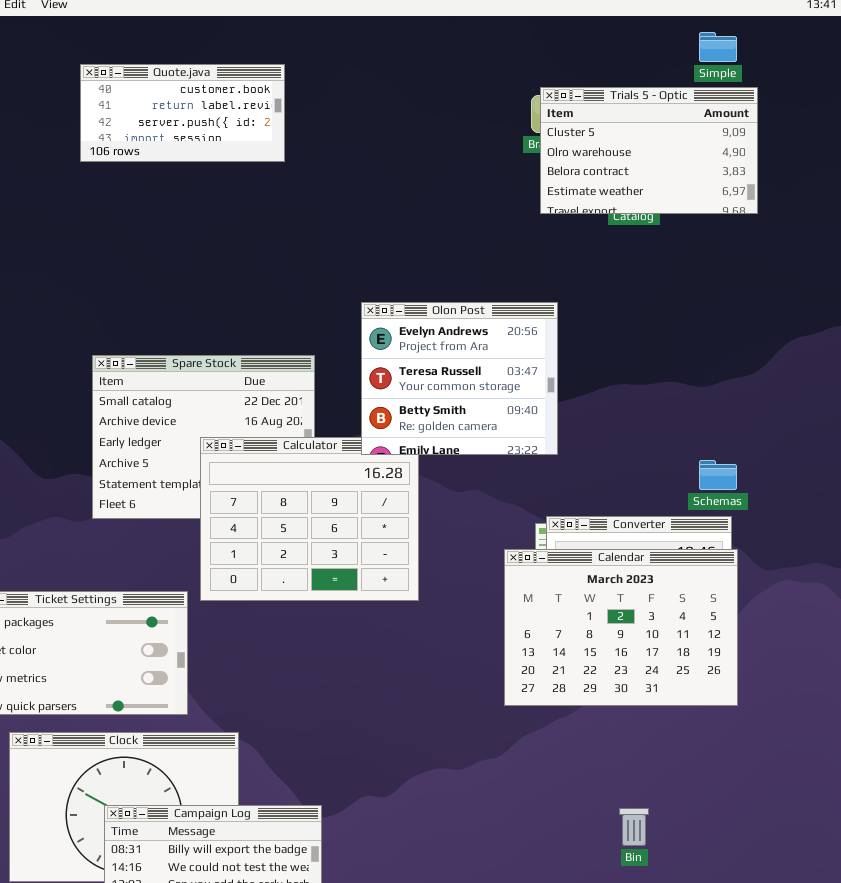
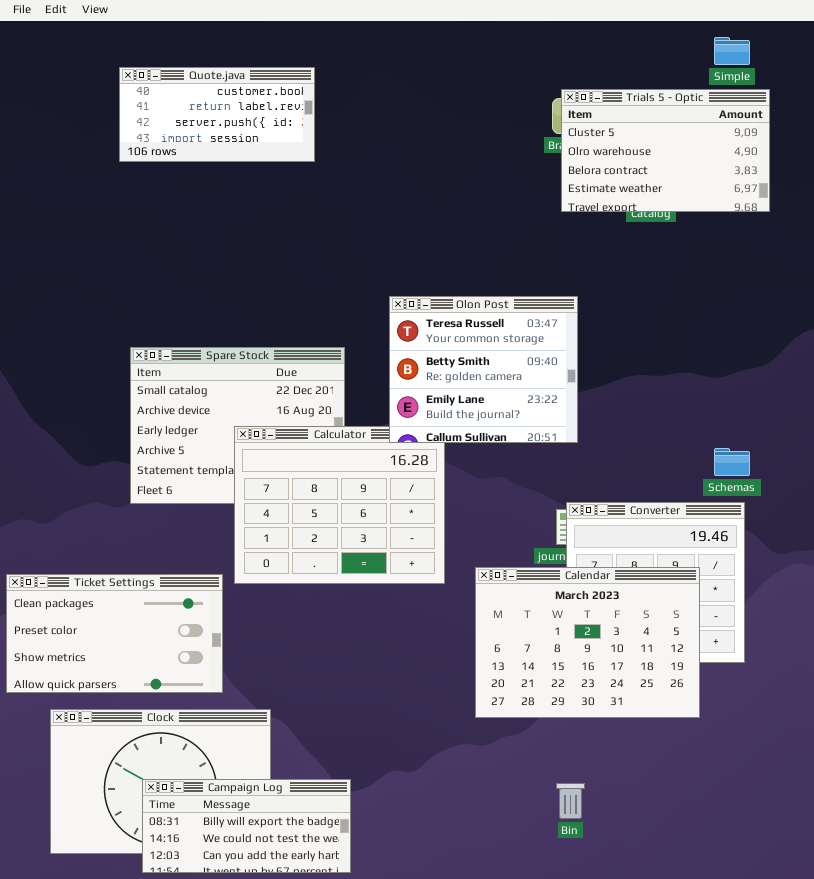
Olon Post: [361,302,558,455] -> [389,296,578,443], scrolled down 1 row
Calendar: [504,549,738,706] -> [475,567,700,718], moved
Bin: [619,808,649,846] -> [556,783,585,819], moved

